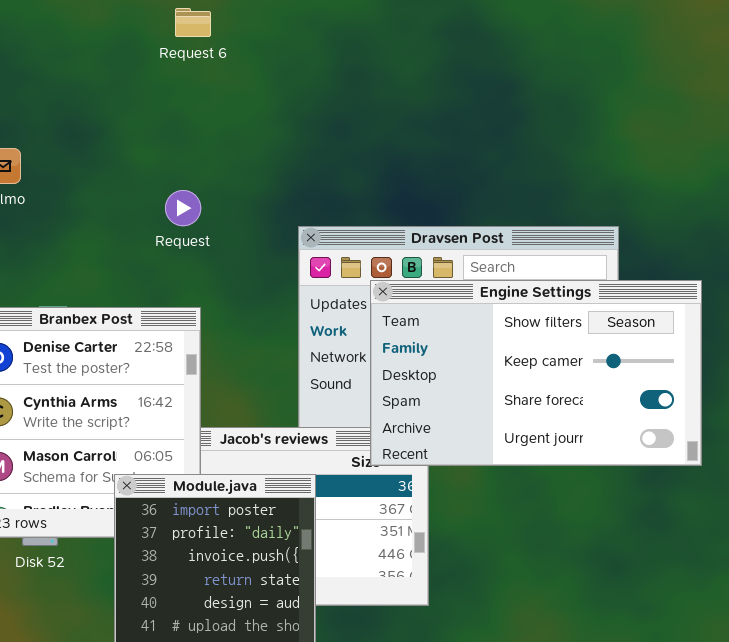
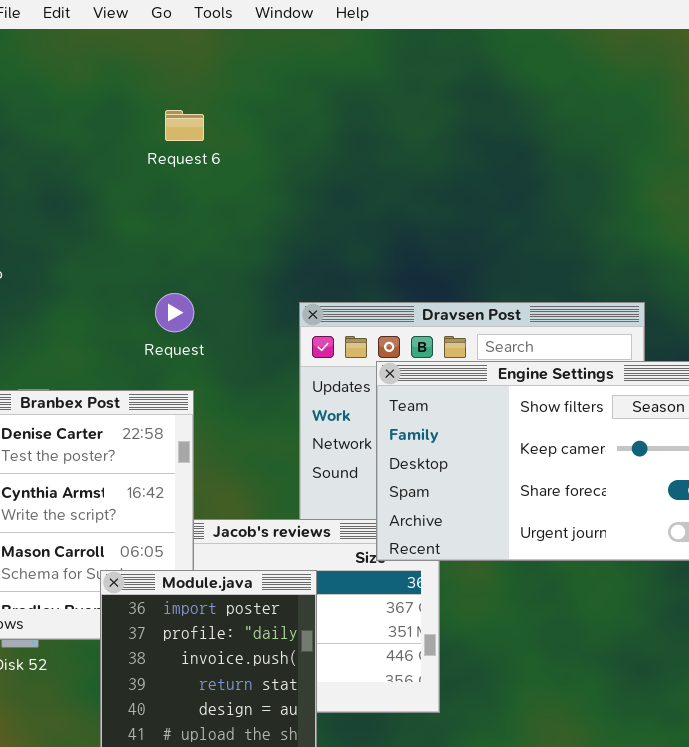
Request 6: [175,8,211,37] -> [165,110,204,141], moved
Request: [165,190,201,226] -> [155,293,194,332], moved

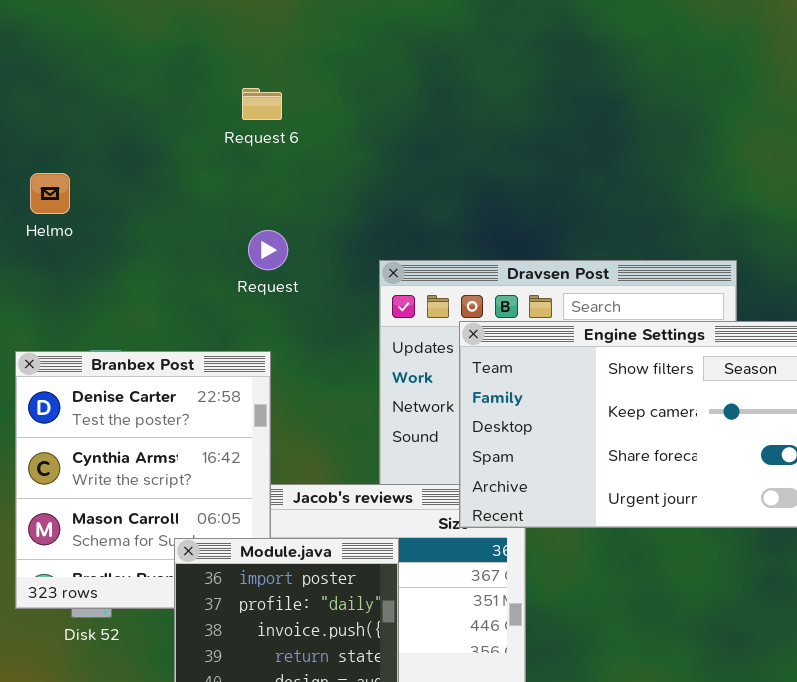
Request 6: [165,110,204,141] -> [242,88,282,120], moved
Request: [155,293,194,332] -> [248,230,288,270], moved

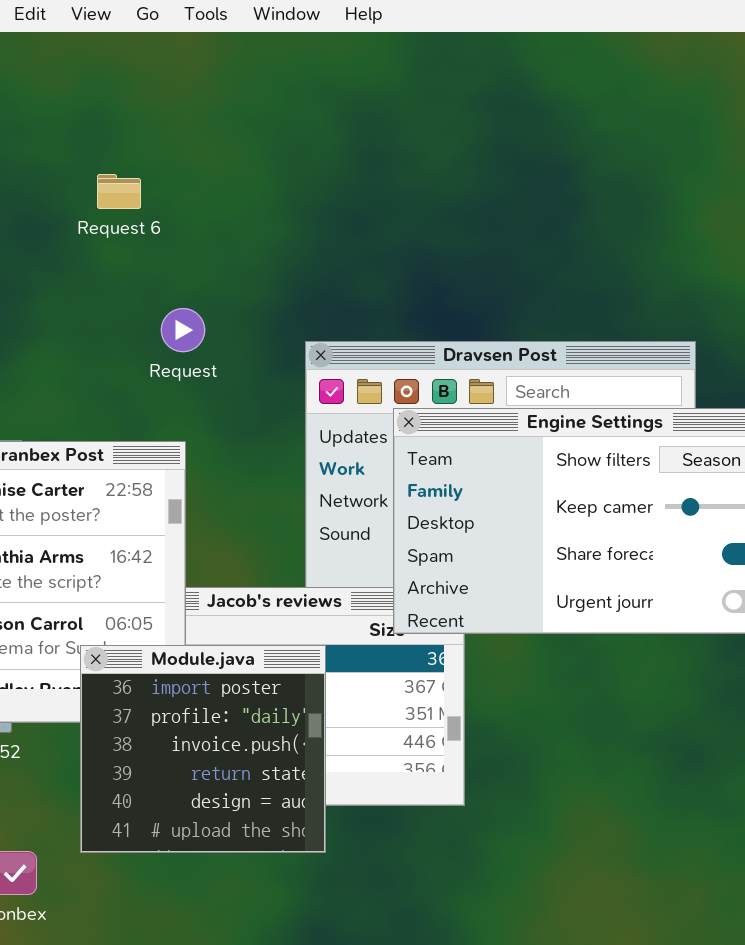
Request 6: [242,88,282,120] -> [97,174,141,209], moved

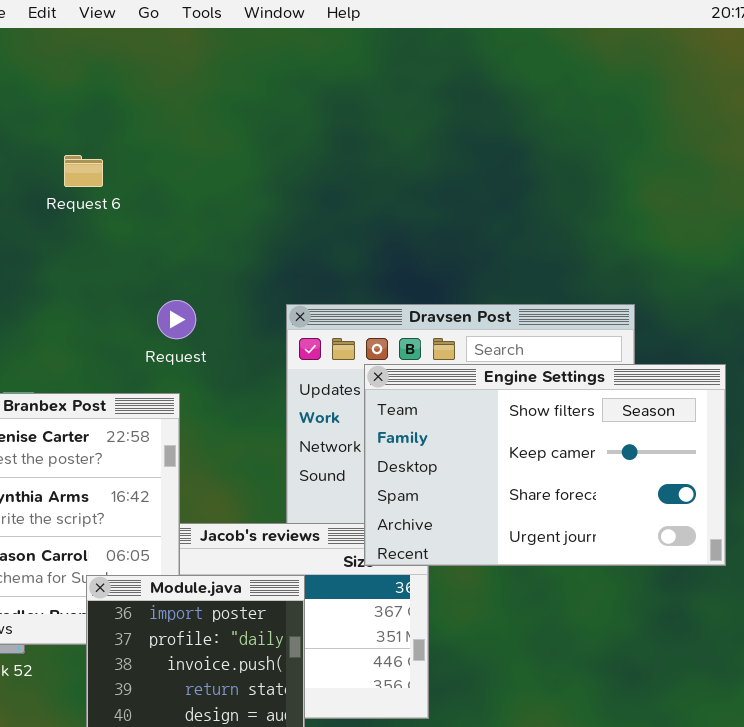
Request 6: [97,174,141,209] -> [64,155,103,187], moved
Request: [161,308,205,352] -> [157,300,196,339], moved

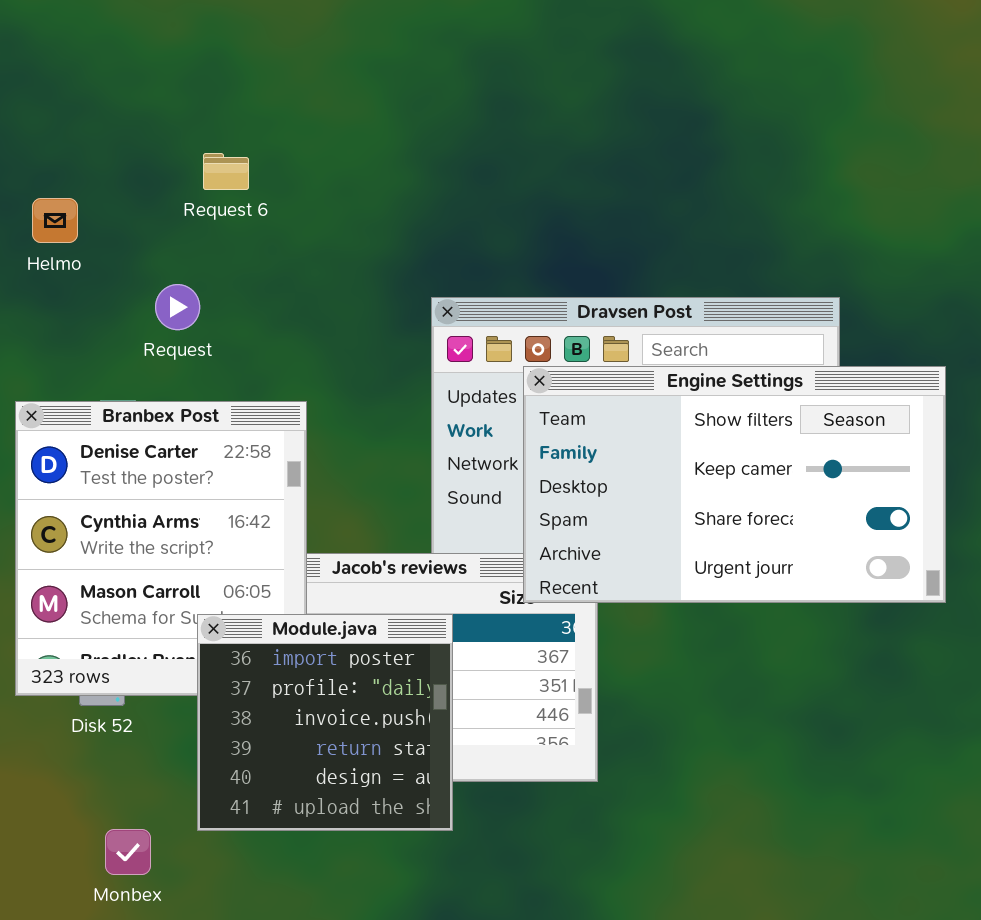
Request 6: [64,155,103,187] -> [203,153,249,190], moved
Request: [157,300,196,339] -> [155,284,200,330], moved

